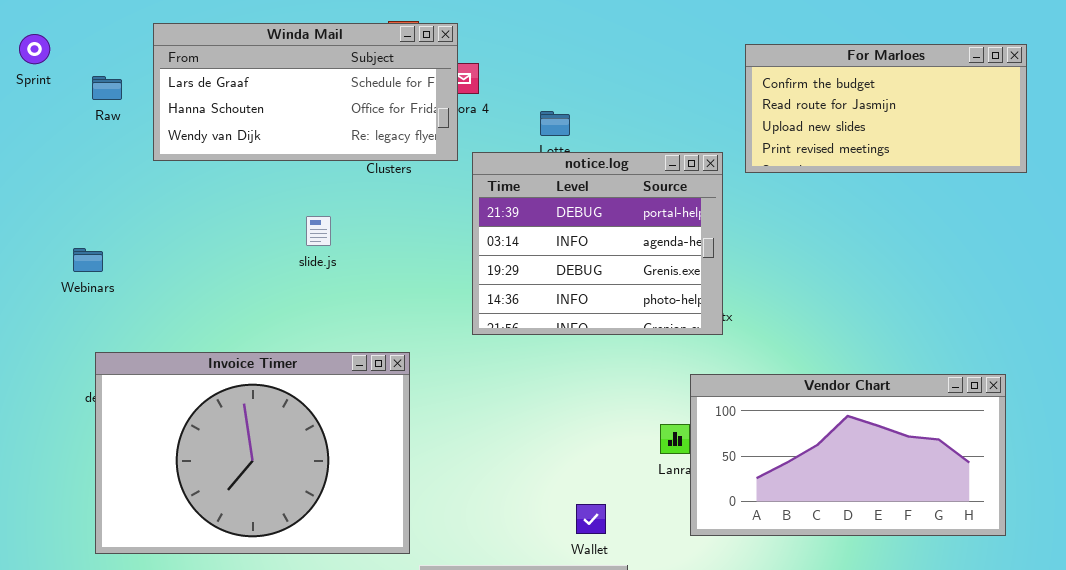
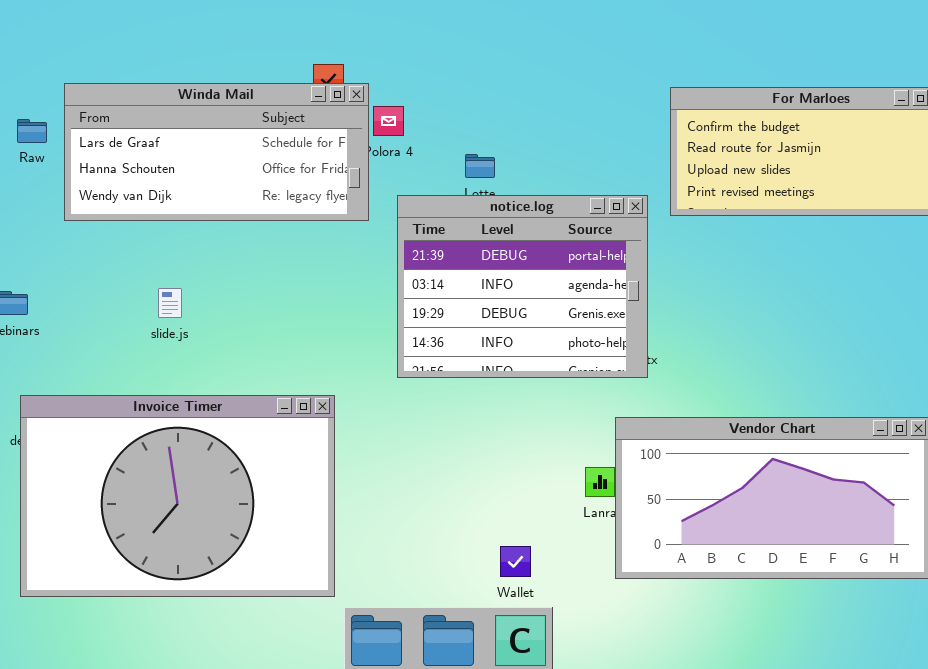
Winda Mail: [153,23,458,161] -> [64,83,369,221], moved
slide.js: [306,216,331,246] -> [158,288,182,318], moved

